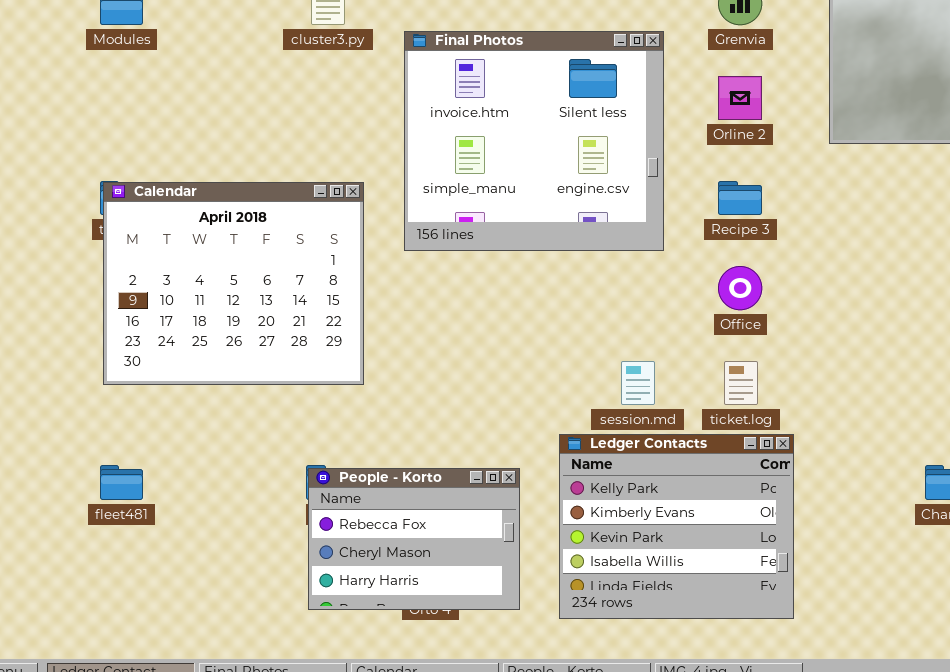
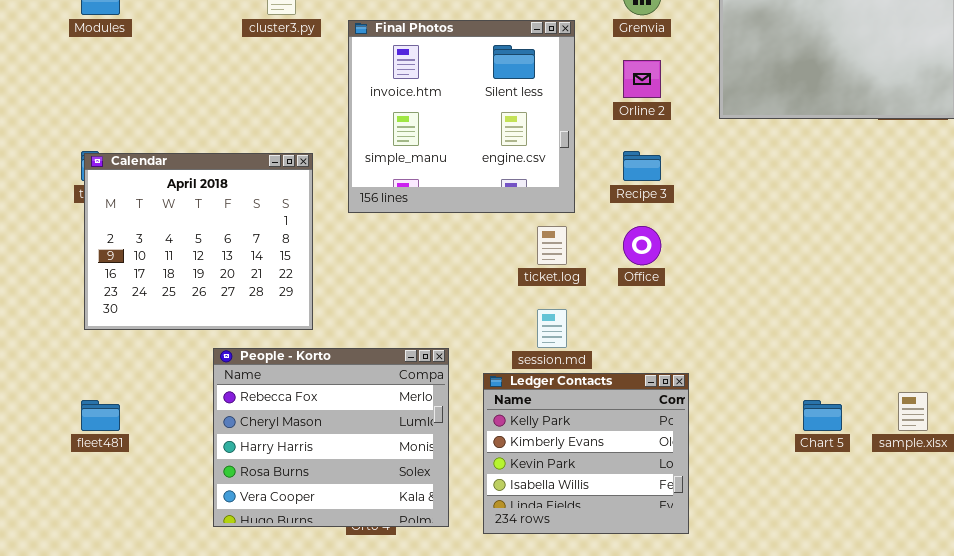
ticket.log: [724,361,758,405] -> [537,226,567,265], moved
People - Korto: [308,468,520,610] -> [213,348,449,527], resized

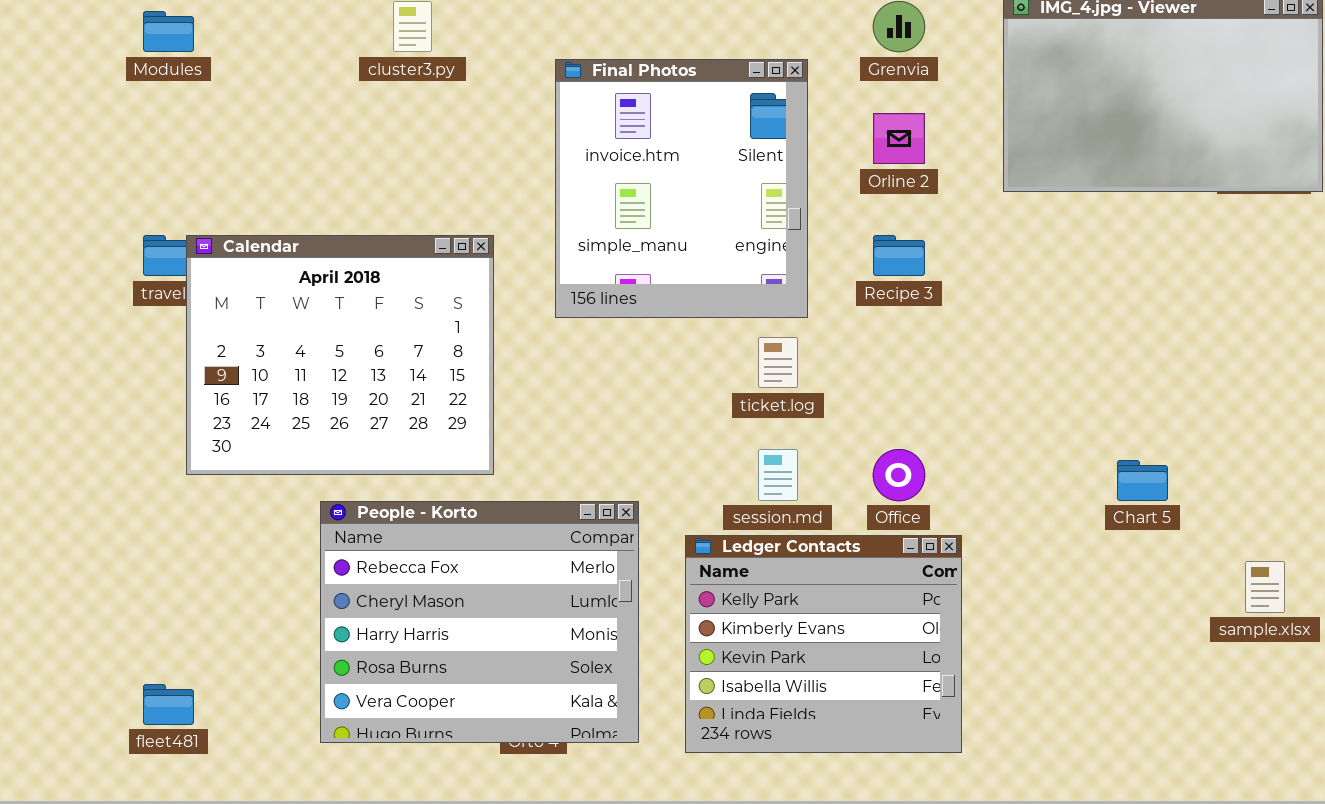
Final Photos: [348,20,575,213] -> [555,59,808,318], resized
Calendar: [84,153,313,330] -> [186,235,494,475], moved
Office: [623,226,661,265] -> [873,449,925,501], moved
fleet481: [81,400,120,431] -> [143,684,194,725], moved
Chart 5: [803,400,842,431] -> [1117,460,1168,501], moved

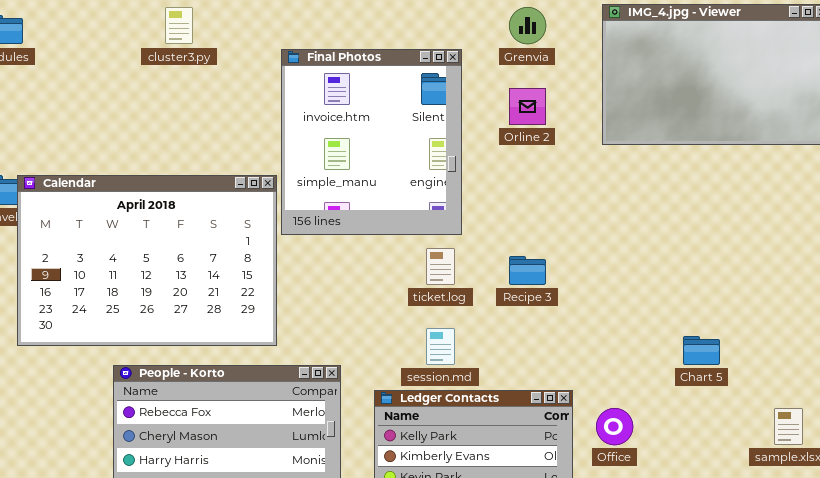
Calendar: [186,235,494,475] -> [17,175,277,346], resized
Recipe 3: [873,235,925,276] -> [509,256,546,285], moved
Office: [873,449,925,501] -> [596,408,633,445], moved

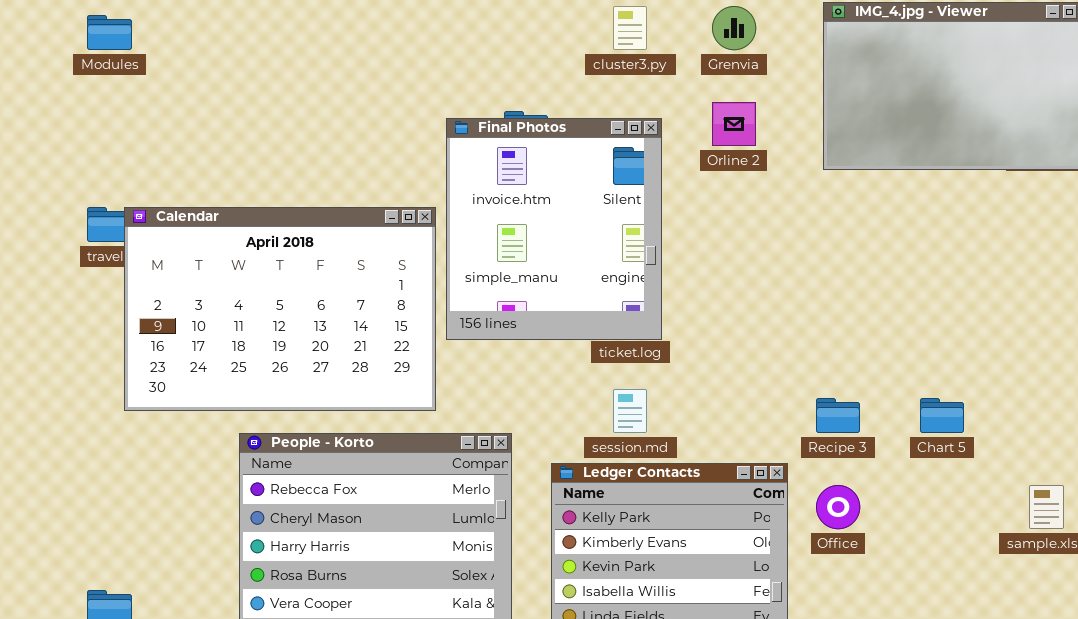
cluster3.py: [165,7,193,44] -> [613,6,647,50], moved
Final Photos: [281,49,462,235] -> [446,118,662,340], moved
Recipe 3: [509,256,546,285] -> [816,398,860,433], moved

